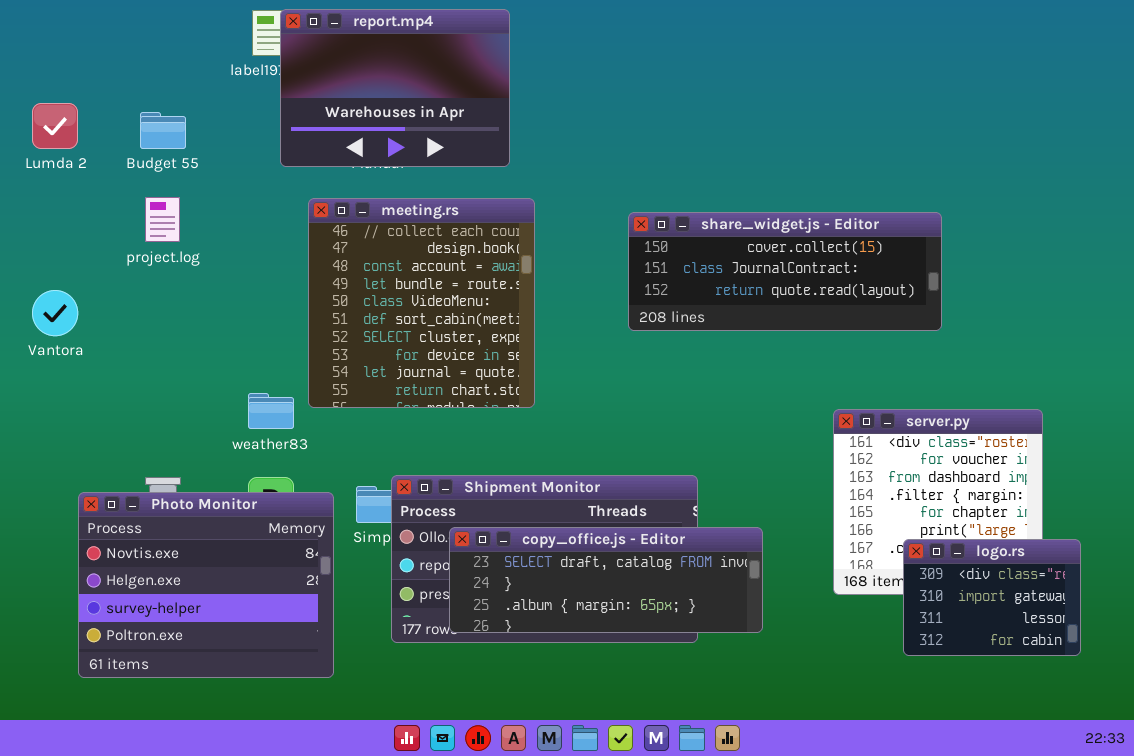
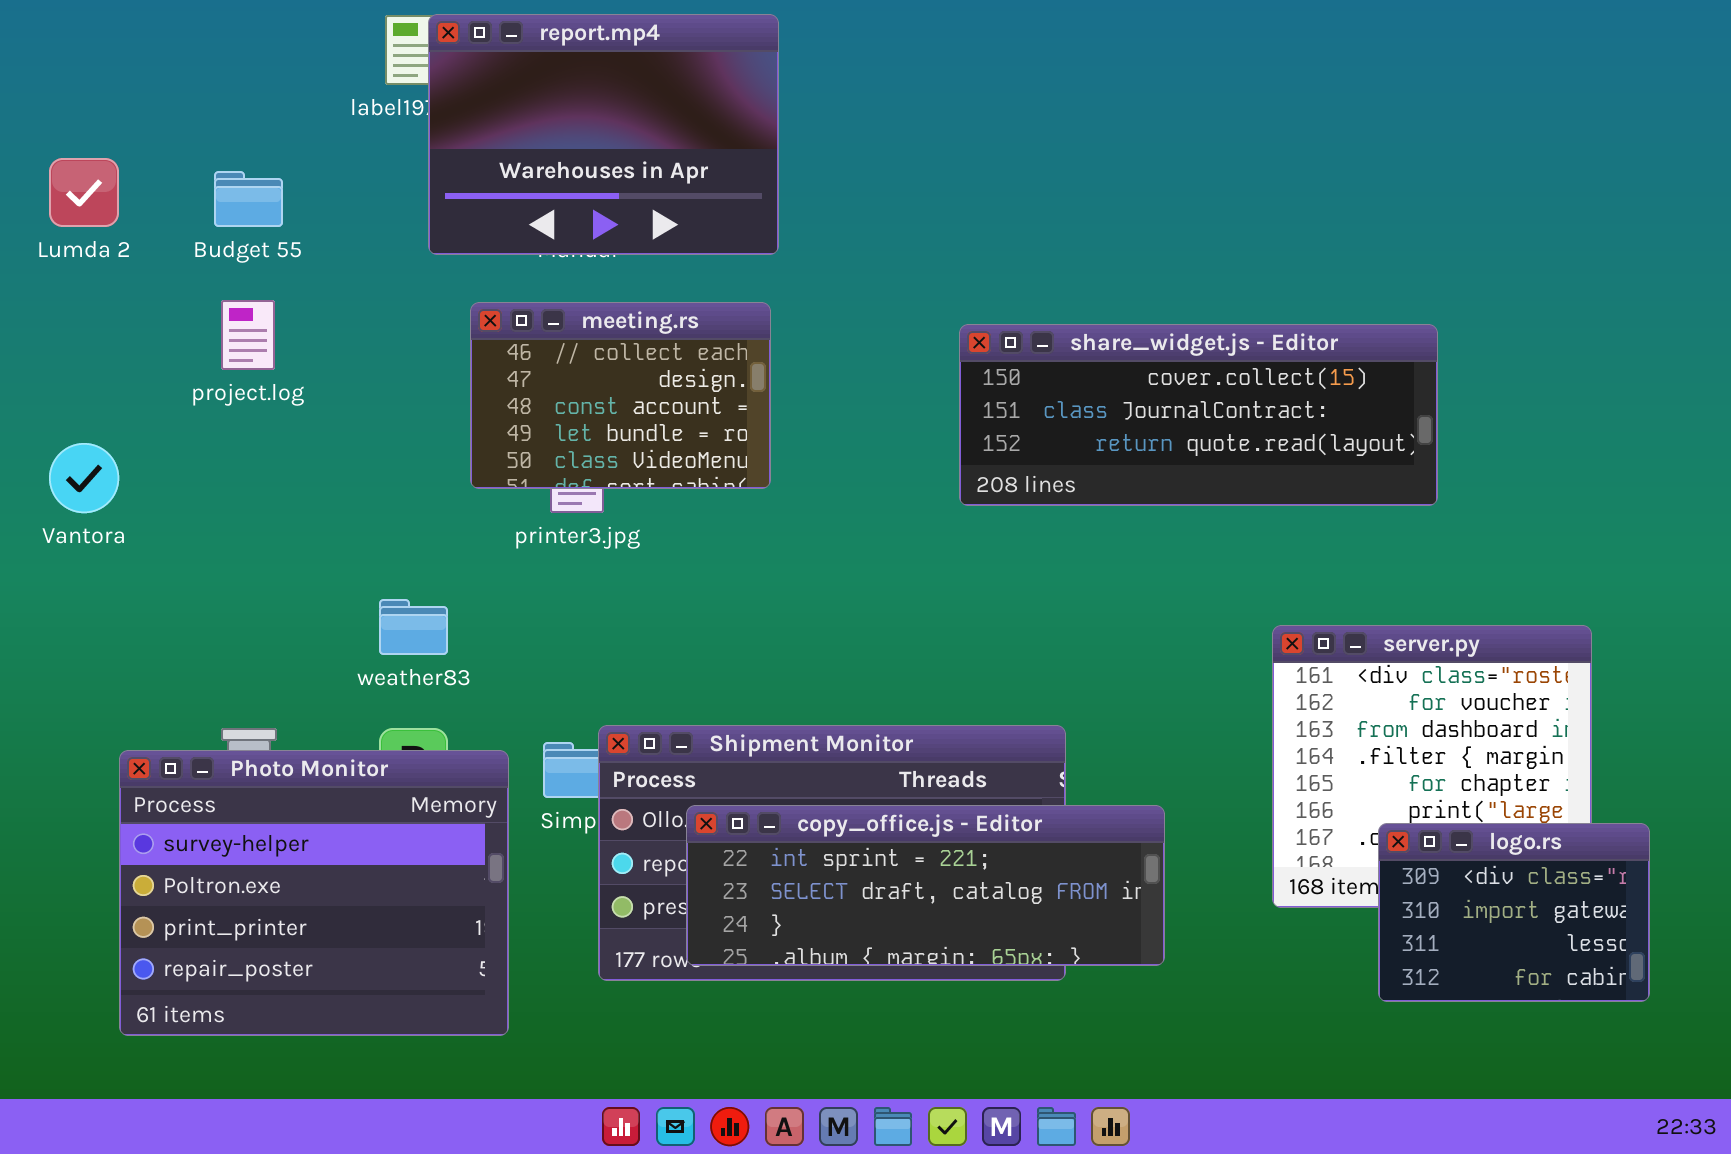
meeting.rs: [308,198,535,408] -> [470,302,771,489], resized
Photo Monitor: [78,492,334,678] -> [119,750,509,1036], scrolled down 2 rows
copy_office.js - Editor: [449,527,763,633] -> [686,805,1165,966], scrolled up 1 row

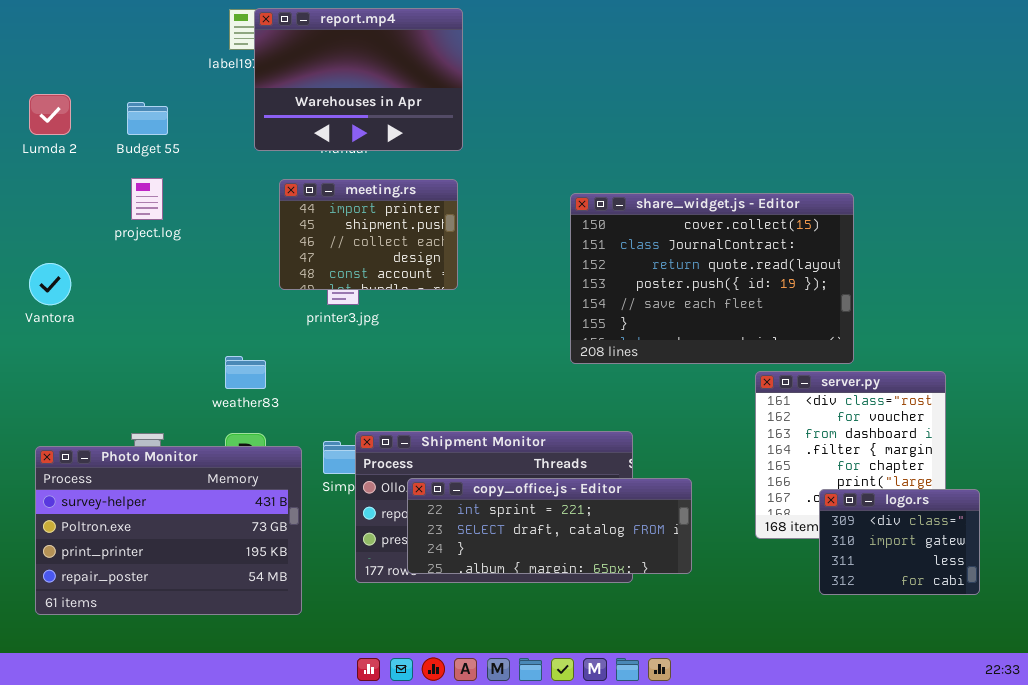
meeting.rs: [470,302,771,489] -> [279,179,458,290], scrolled up 2 rows
share_widget.js - Editor: [959,324,1438,506] -> [570,193,854,364], resized
Photo Monitor: [119,750,509,1036] -> [35,446,302,615], resized

